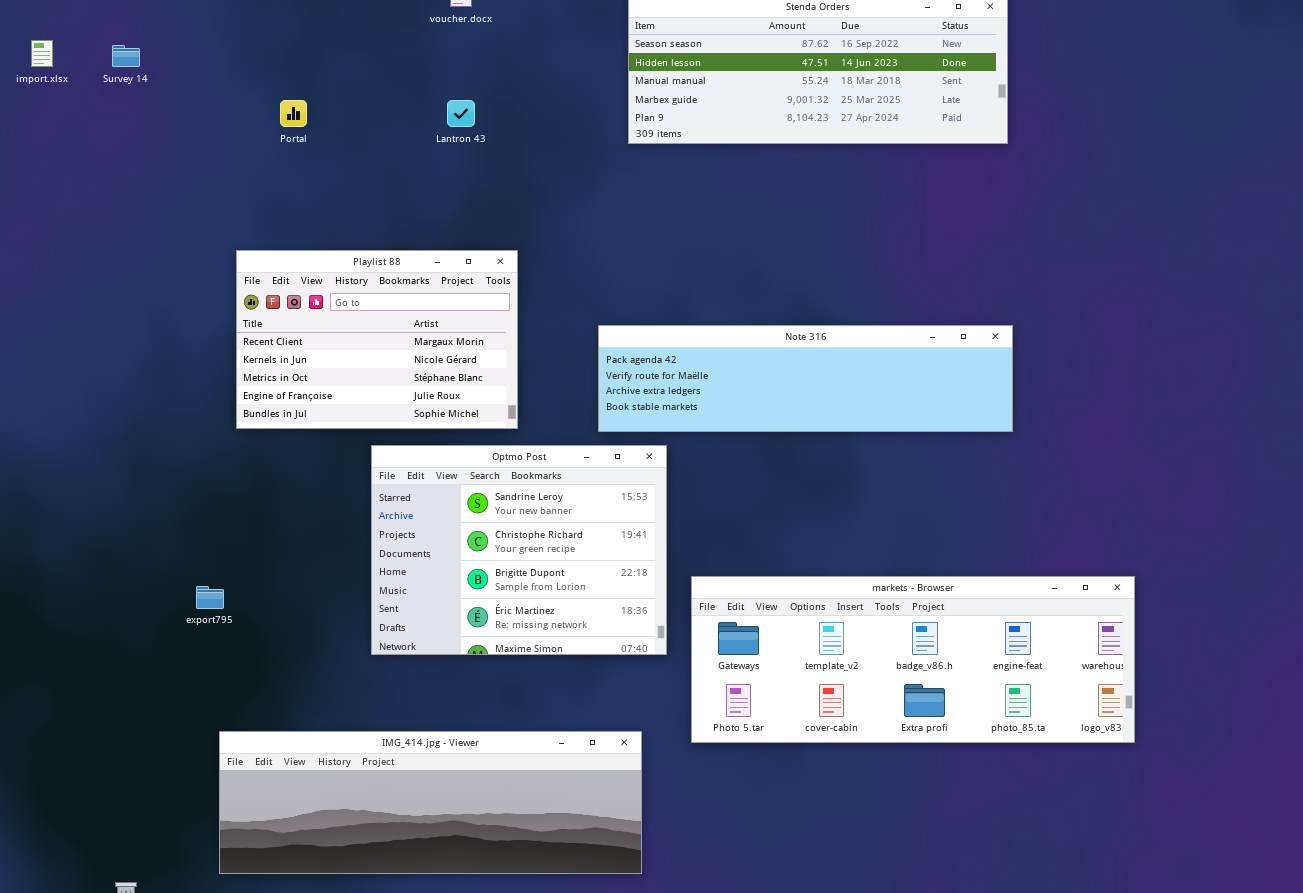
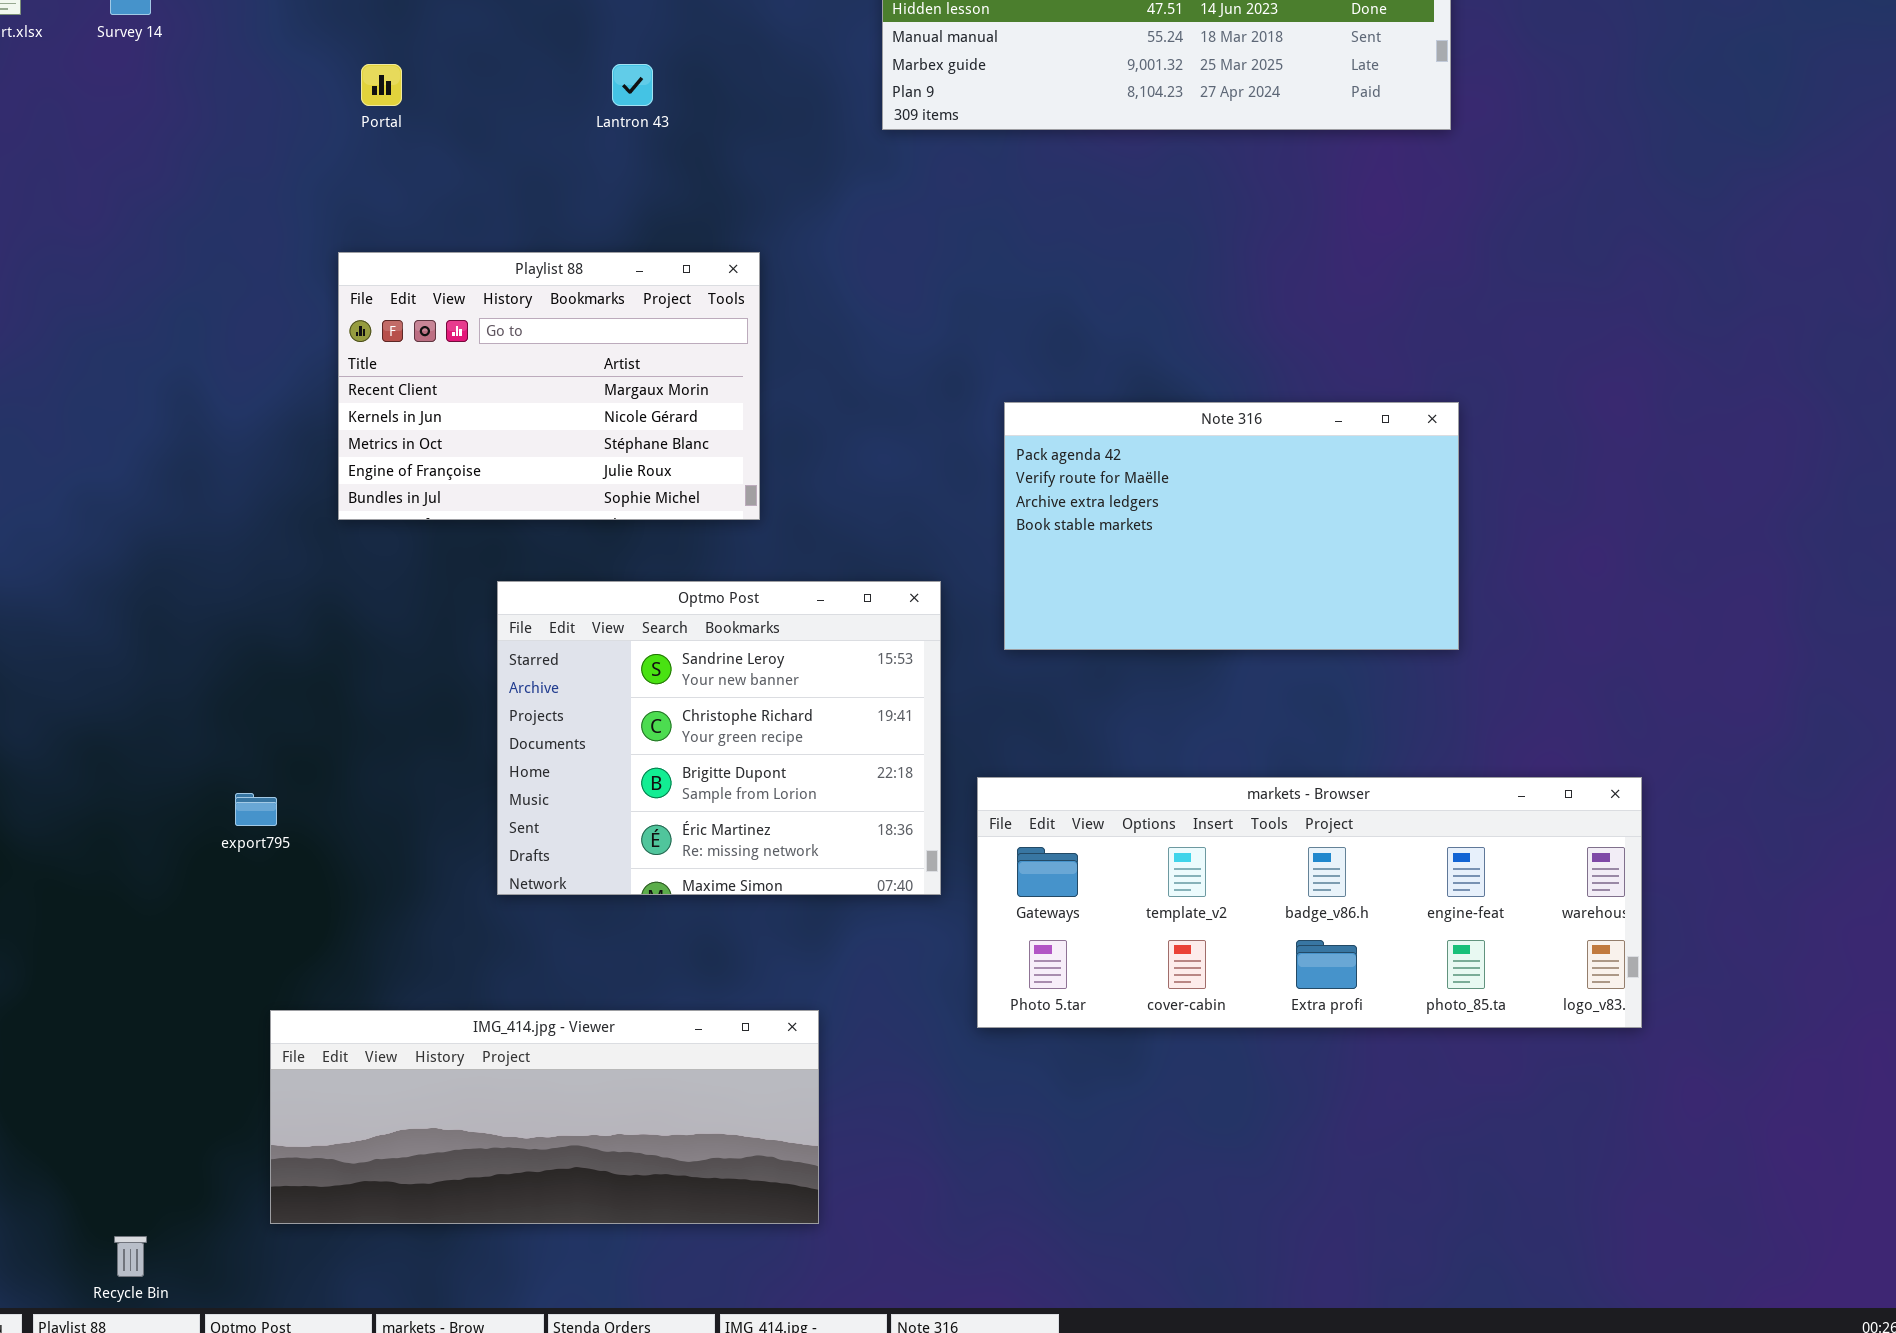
Playlist 88: [236,250,518,429] -> [338,252,760,520], moved
Note 316: [598,325,1013,432] -> [1004,402,1459,650], resized
IMG_414.jpg - Viewer: [219,731,642,874] -> [270,1010,819,1224], resized

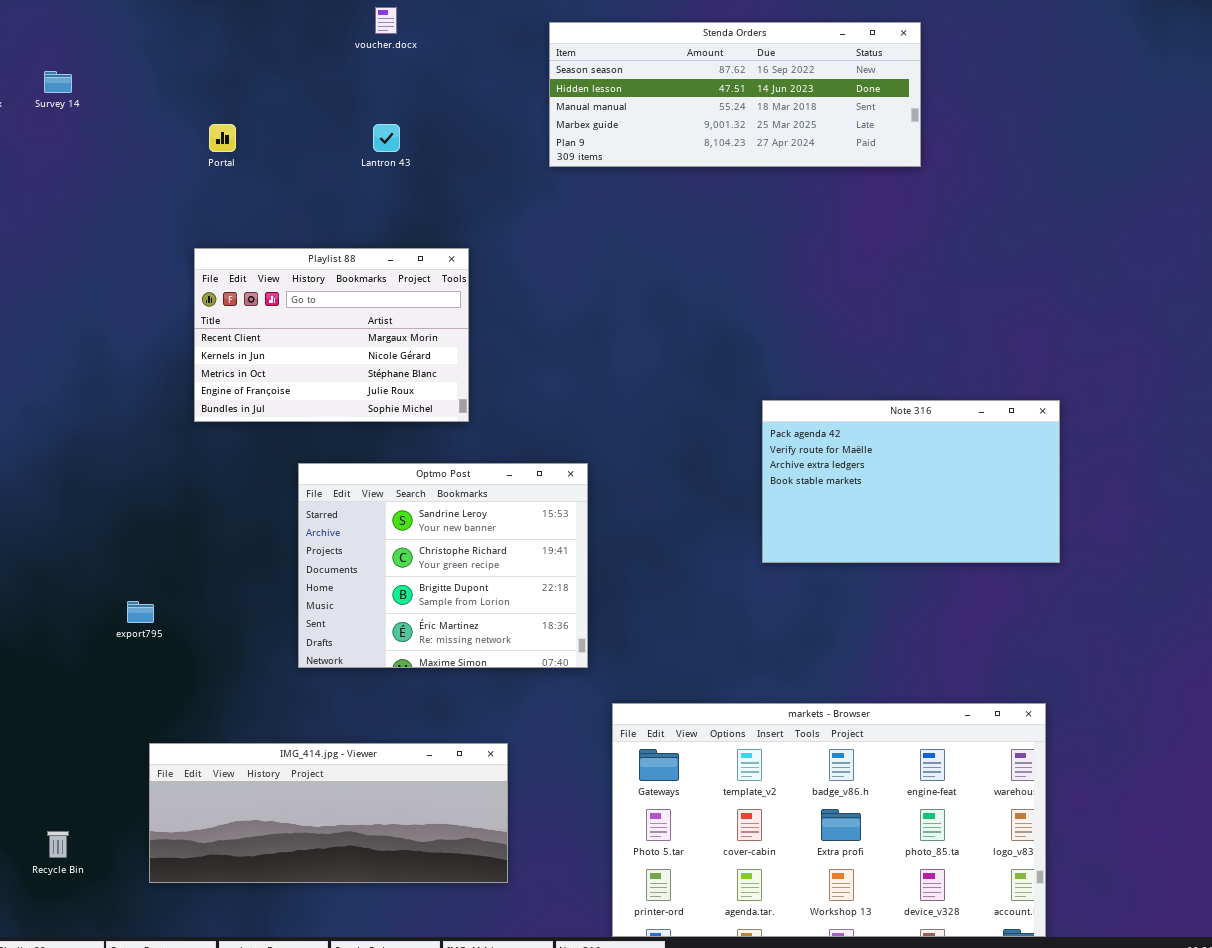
Note 316: [1004,402,1459,650] -> [762,400,1060,563], moved
markets - Browser: [977,777,1642,1028] -> [612,703,1046,937], moved, resized
Recycle Bin: [114,1236,147,1277] -> [47,831,69,858], moved

